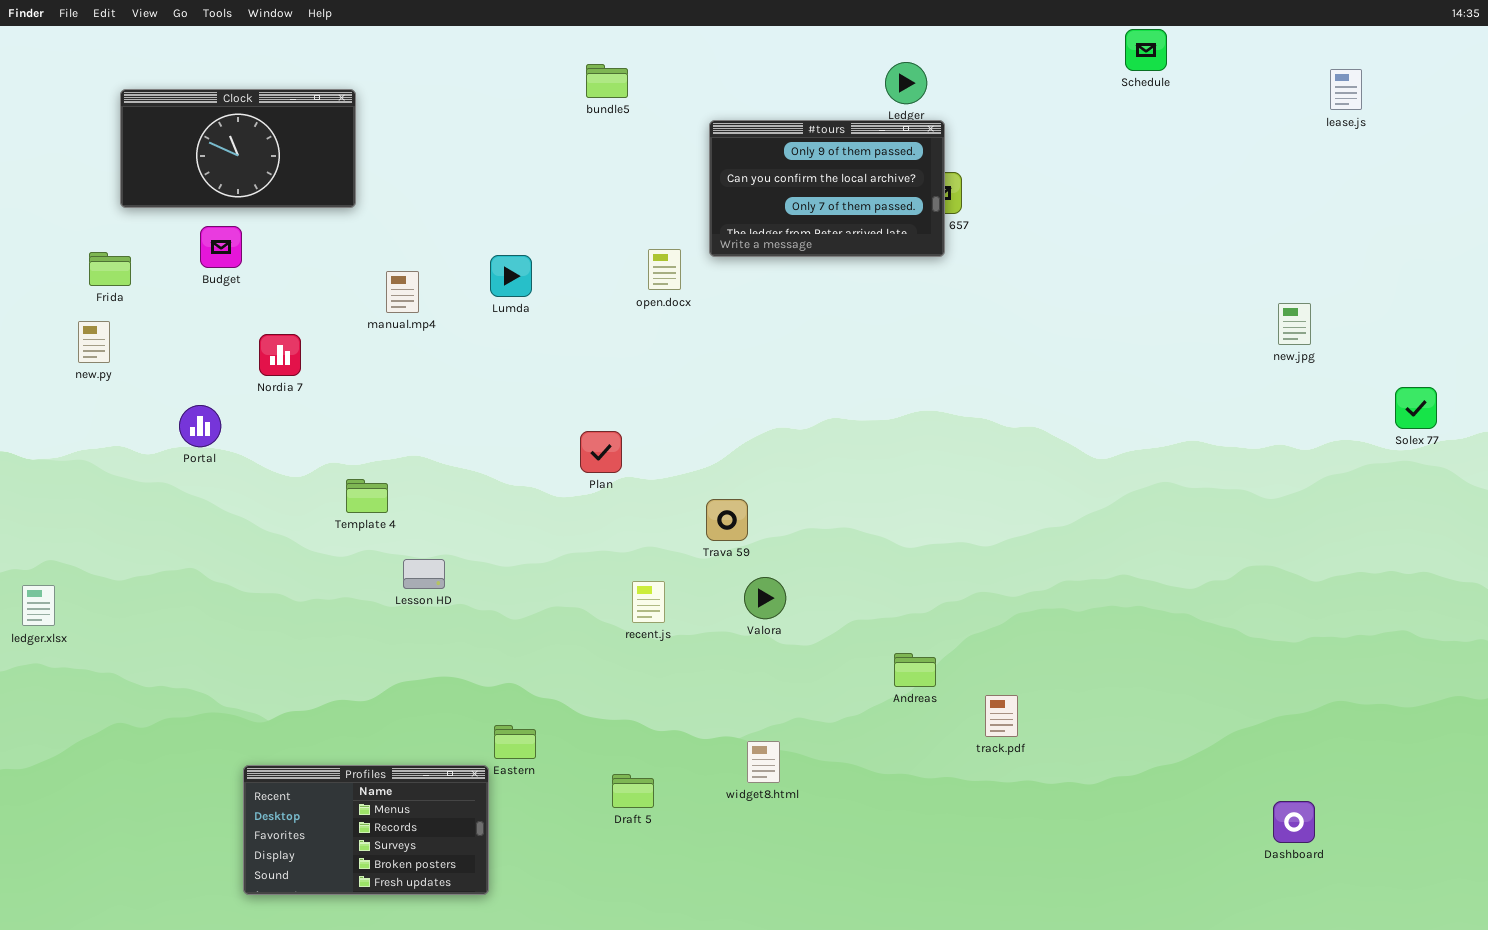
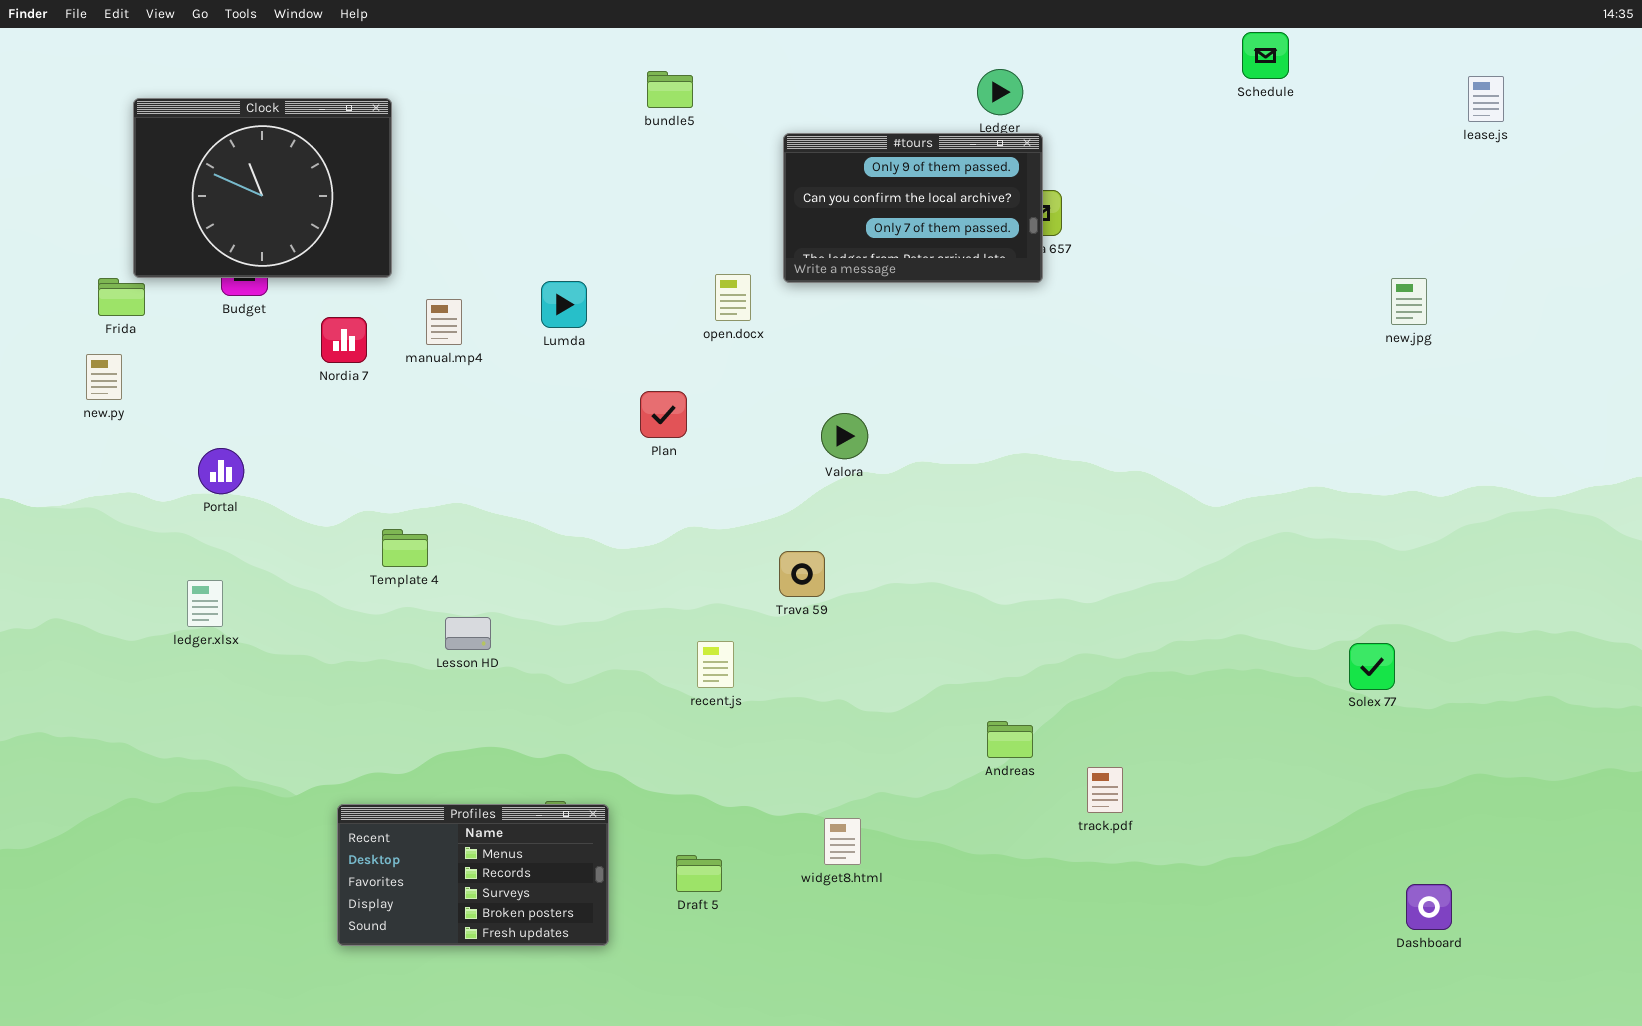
Clock: [120,89,356,208] -> [133,98,392,278], resized
new.jpg: [1278,303,1311,345] -> [1391,278,1427,325], moved
Nordia 7: [259,334,301,376] -> [321,317,367,363], moved
Solex 77: [1395,387,1437,429] -> [1349,643,1395,690], moved
Plan: [580,431,622,473] -> [640,391,687,438], moved
Valora: [744,577,786,619] -> [821,413,868,459], moved
ledger.xlsx: [22,585,55,626] -> [187,580,223,627], moved
Profiles: [243,765,489,895] -> [337,804,609,946], moved

